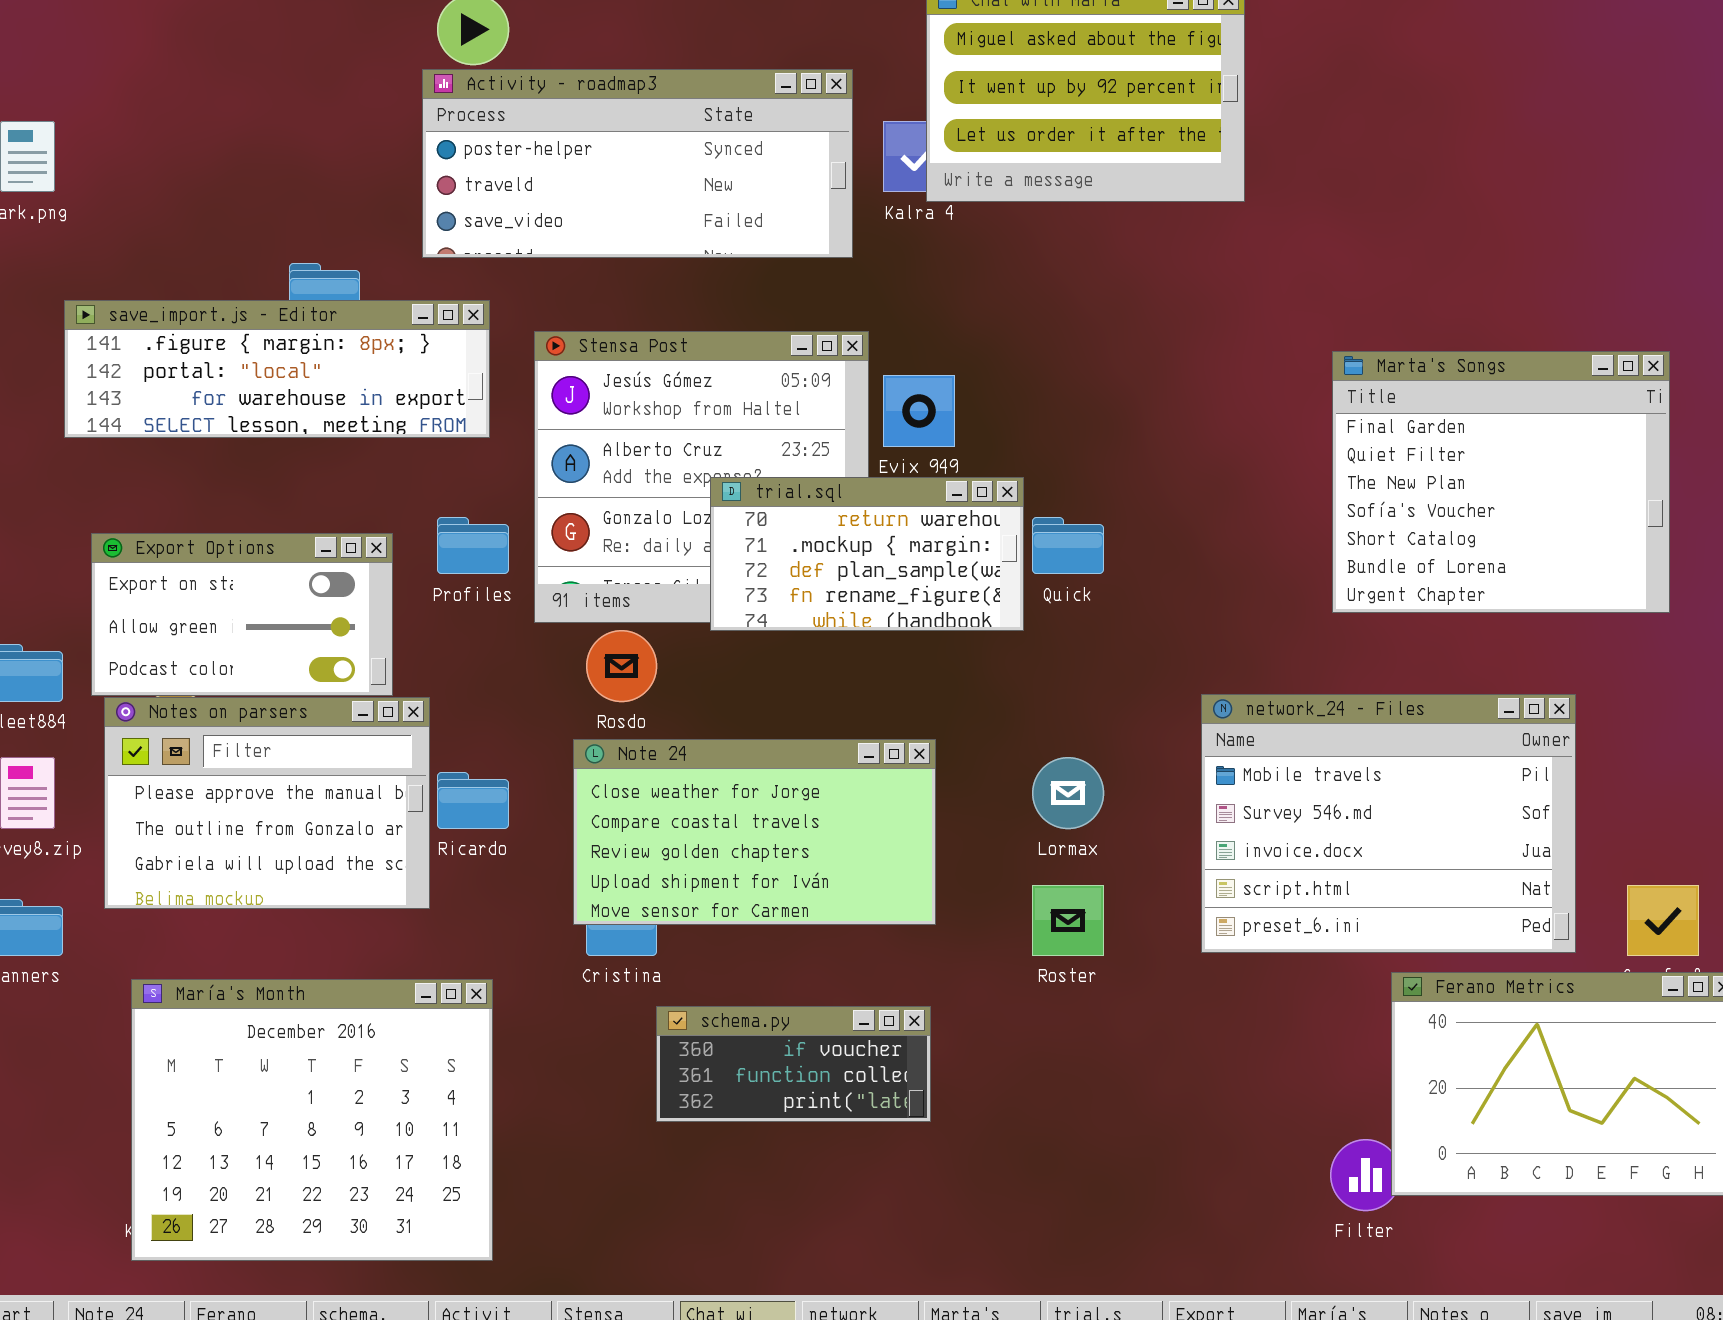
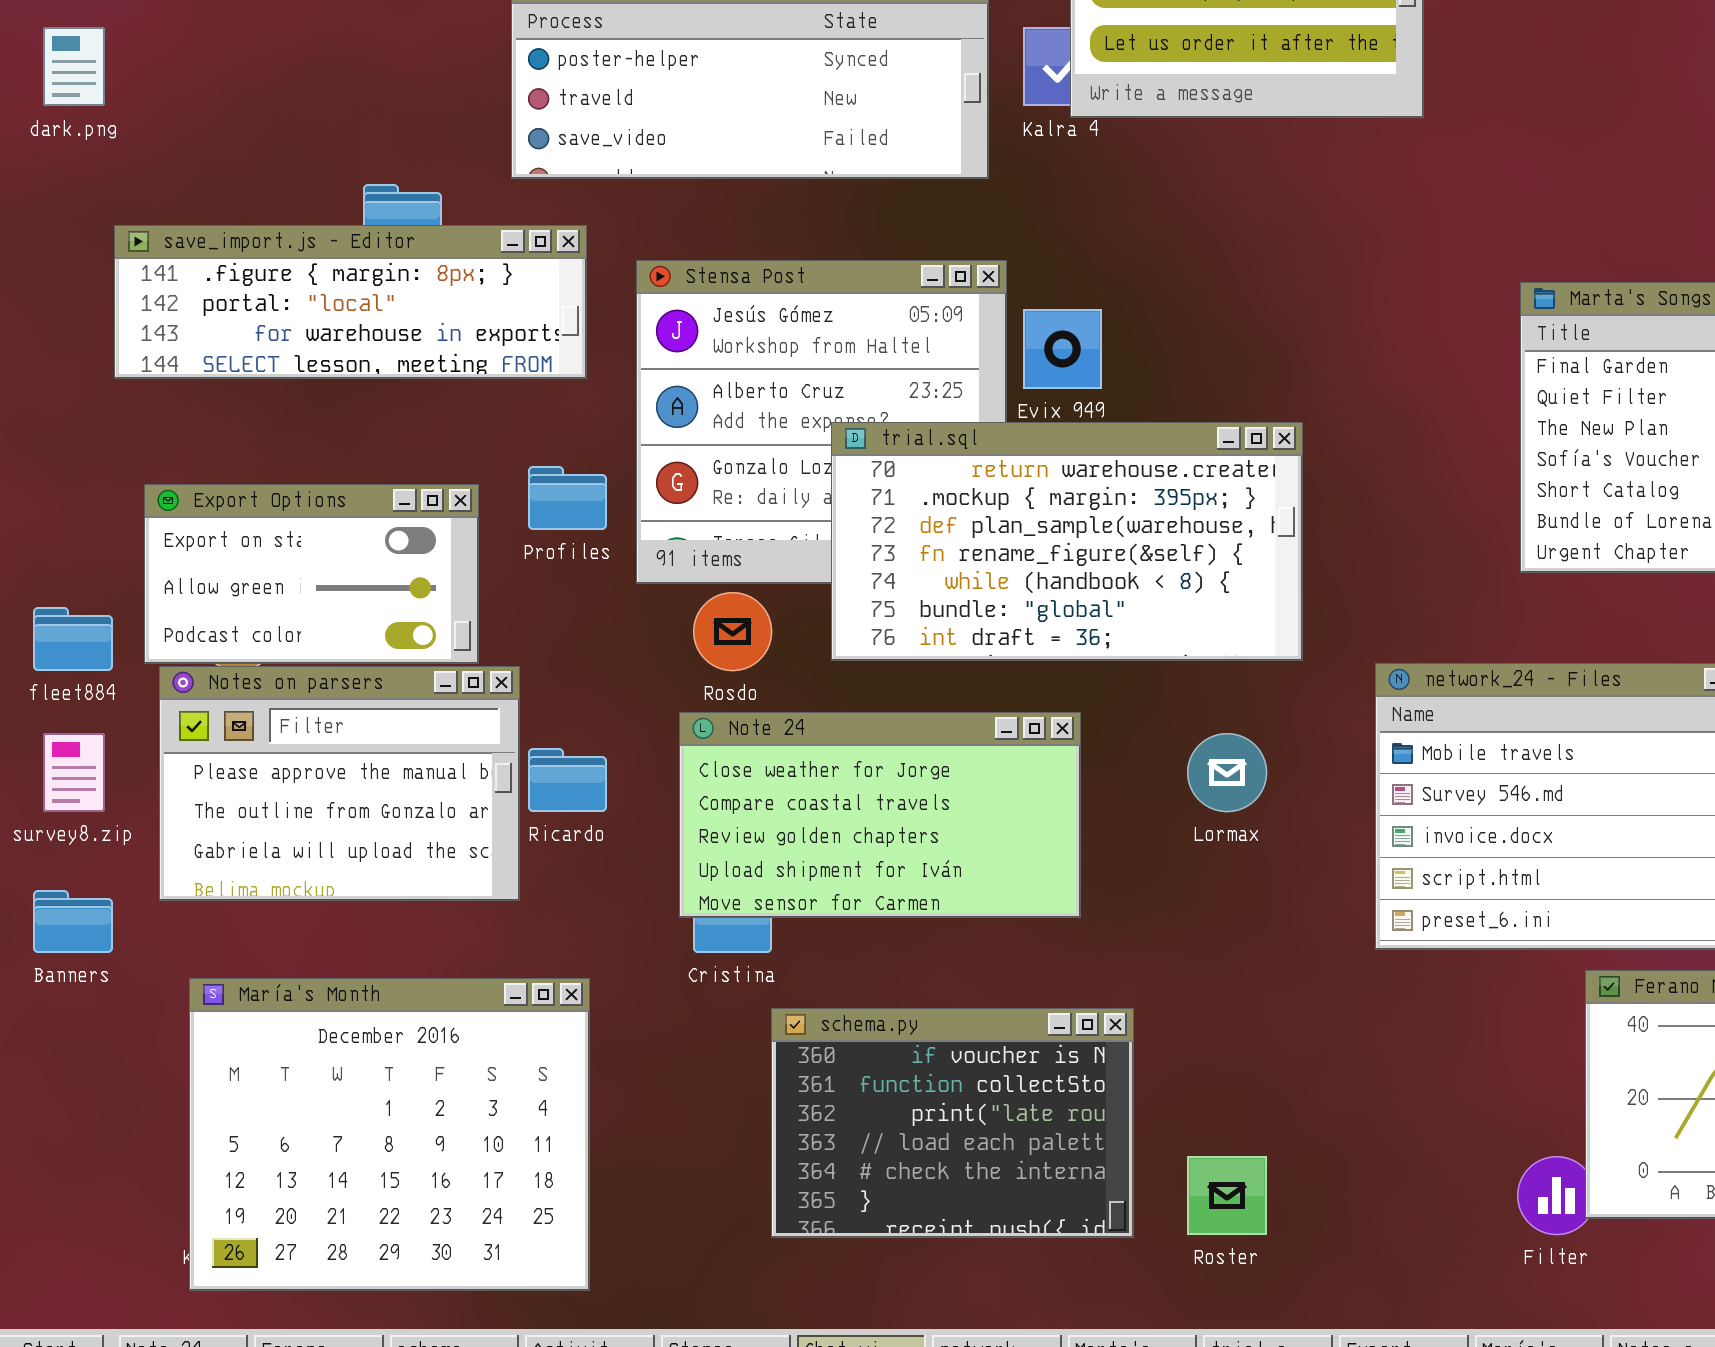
trial.sql: [710,477,1024,631] -> [831,422,1303,661], resized
Roster: [1032,885,1104,956] -> [1187,1156,1267,1235], moved
schema.py: [656,1006,931,1122] -> [771,1008,1134,1238], resized

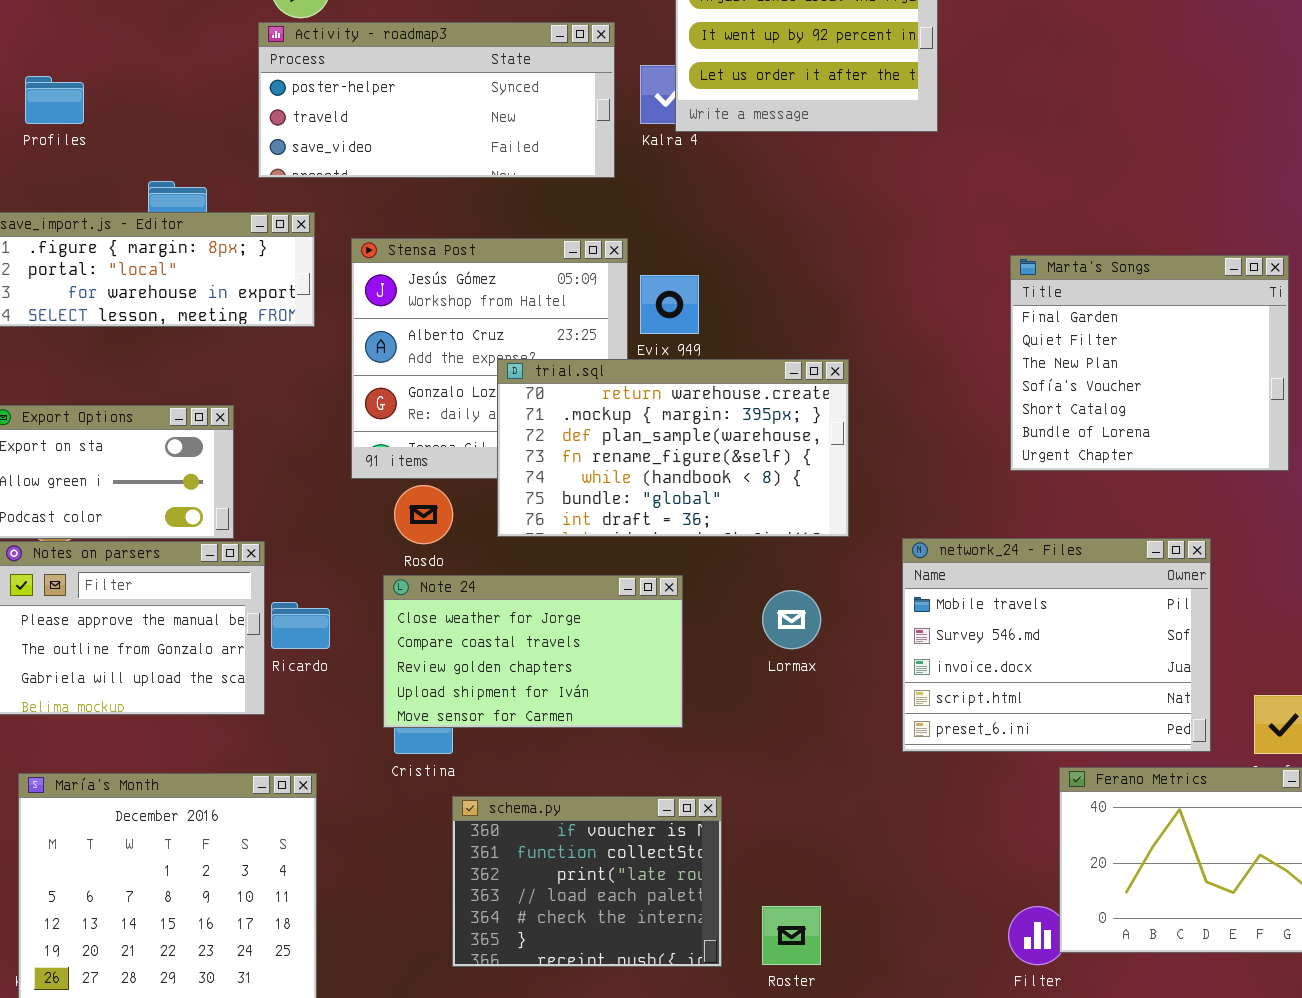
Profiles: [528,466,607,530] -> [25,76,84,124], moved

